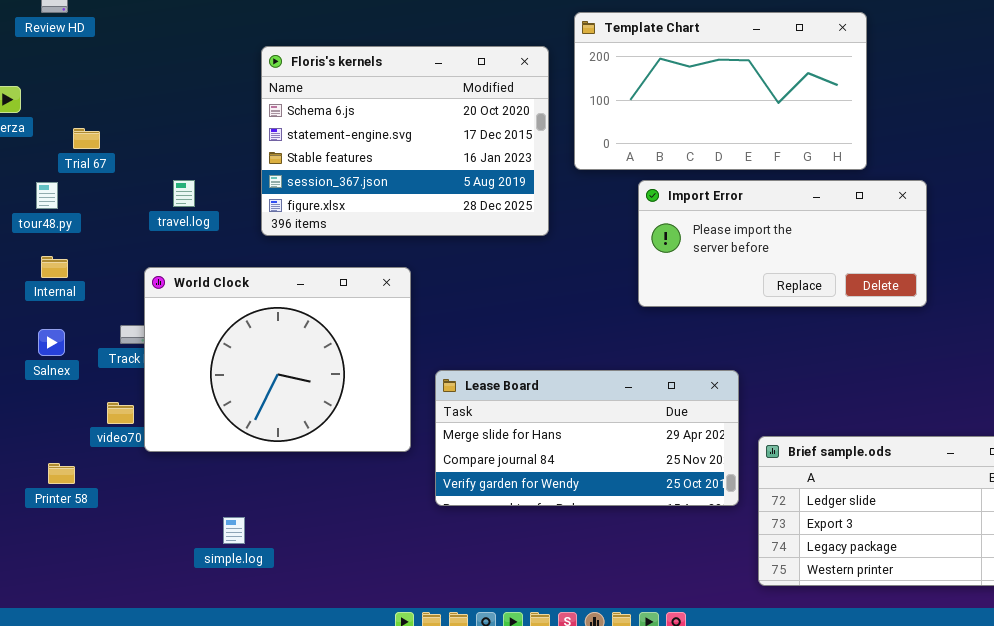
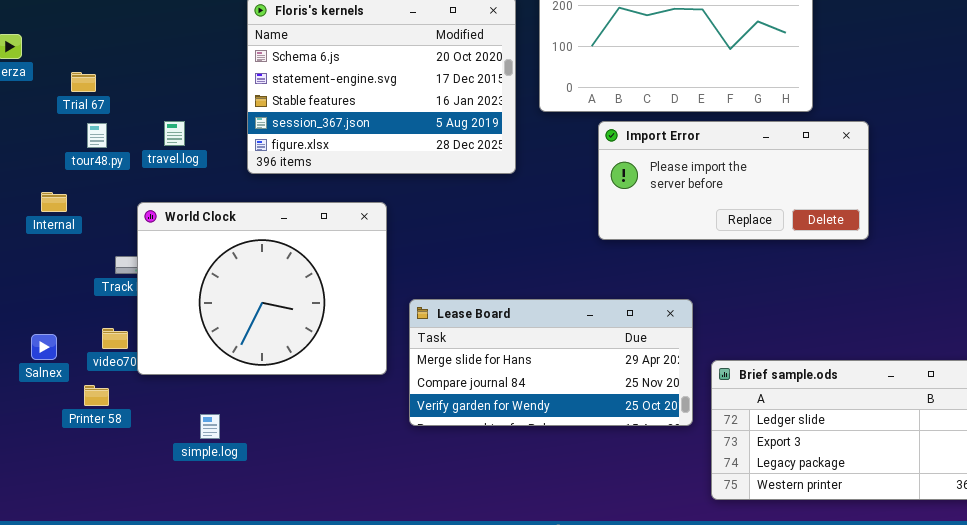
tour48.py: [36,182,58,209] -> [87,123,107,148], moved
Salnex: [38,329,65,356] -> [31,334,57,360], moved
Printer 58: [48,463,75,484] -> [84,385,109,406], moved
simple.log: [223,517,245,544] -> [200,414,220,439], moved

